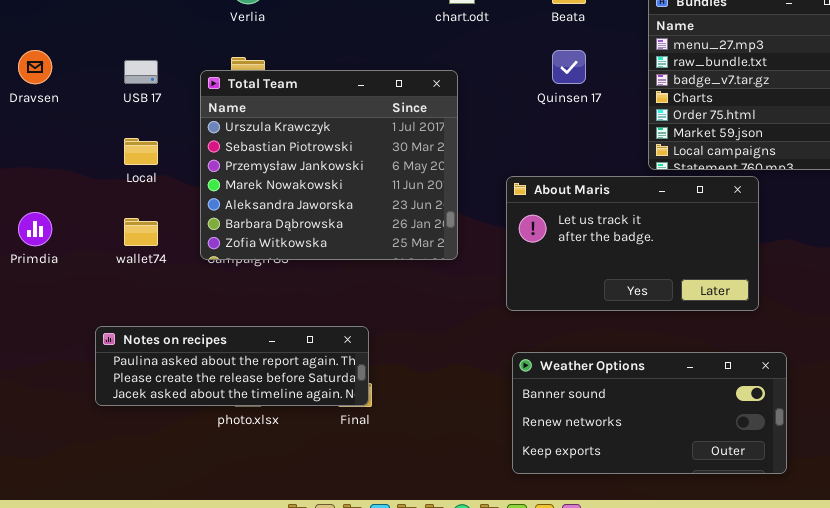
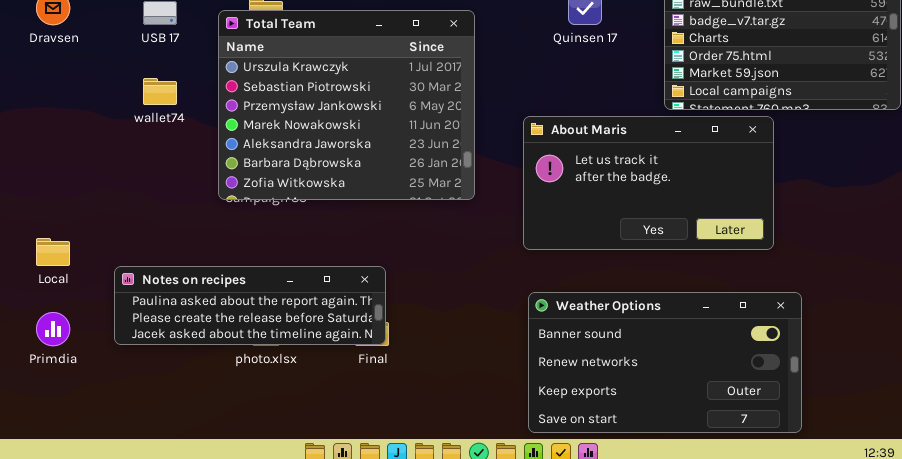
Local: [124,138,158,165] -> [36,238,70,266], moved
Primdia: [18,212,52,246] -> [36,312,70,346], moved
wallet74: [124,218,158,246] -> [143,78,177,105], moved
Weather Options: [512,352,787,474] -> [528,292,802,433], resized

